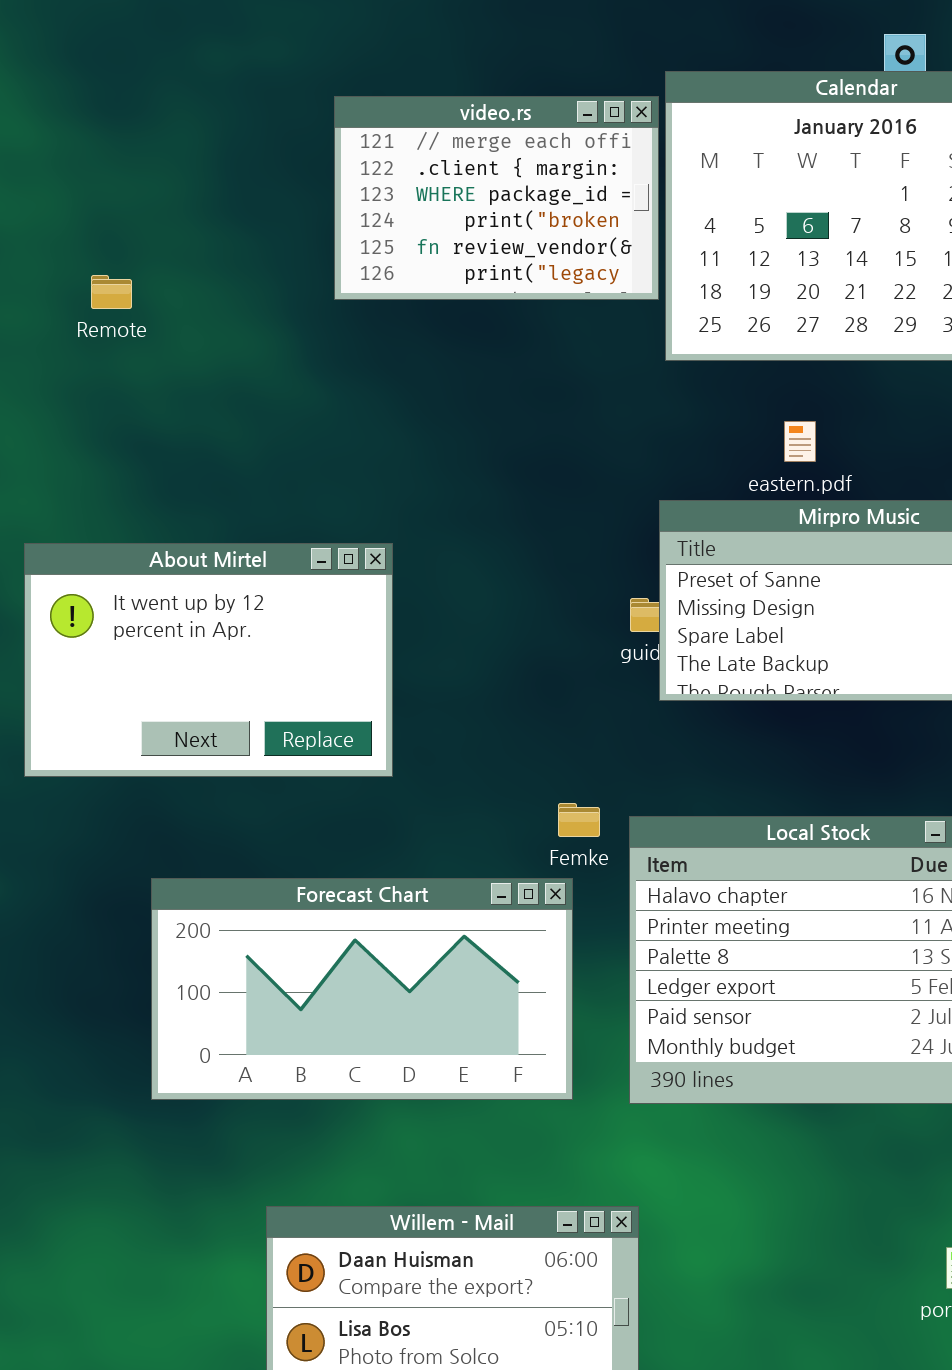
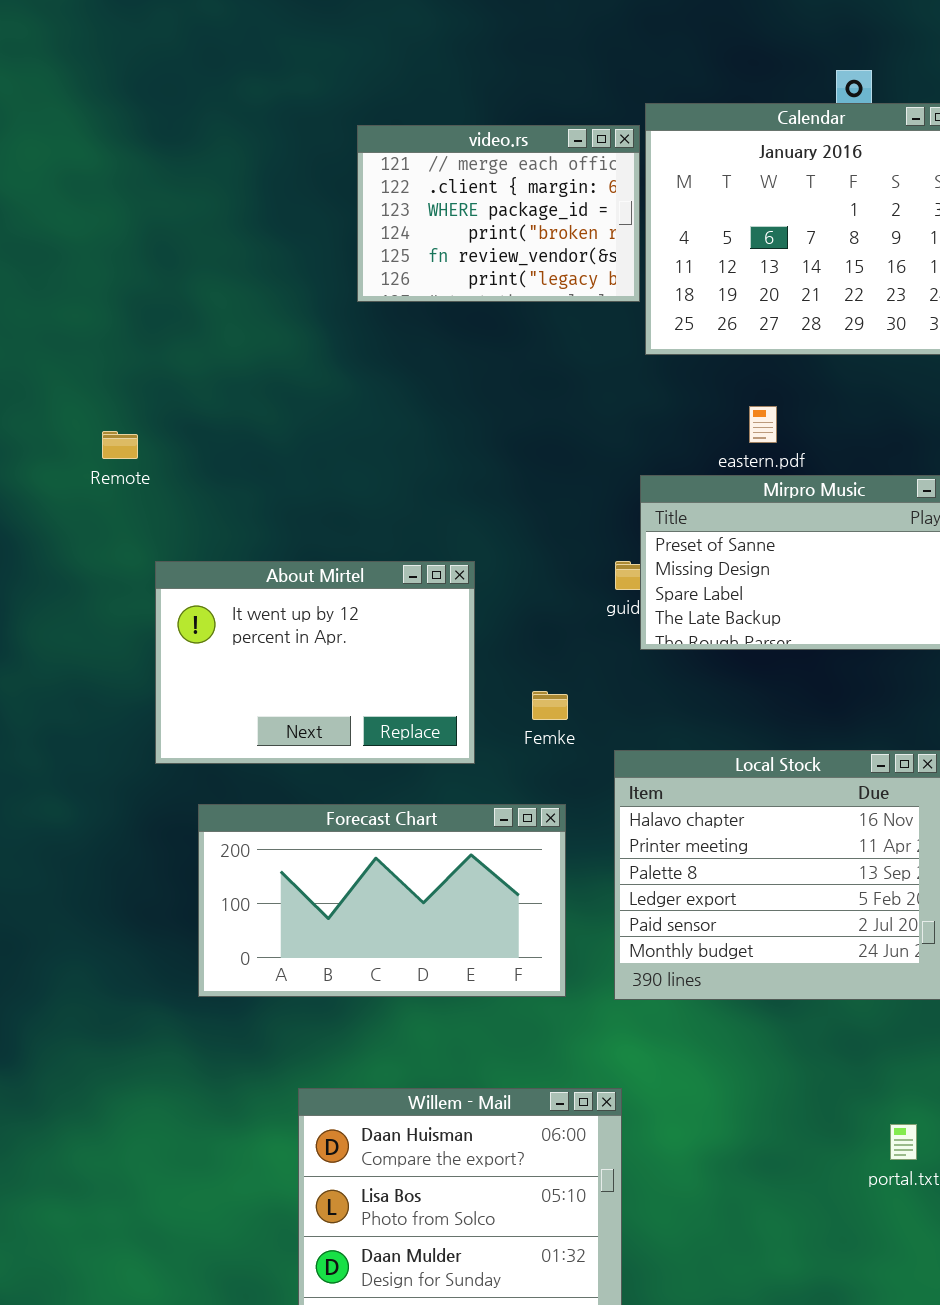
Remote: [91,275,132,309] -> [102,431,138,459], moved
About Mirtel: [24,543,393,777] -> [155,561,475,764], moved
Femke: [558,803,600,837] -> [532,691,568,720], moved

